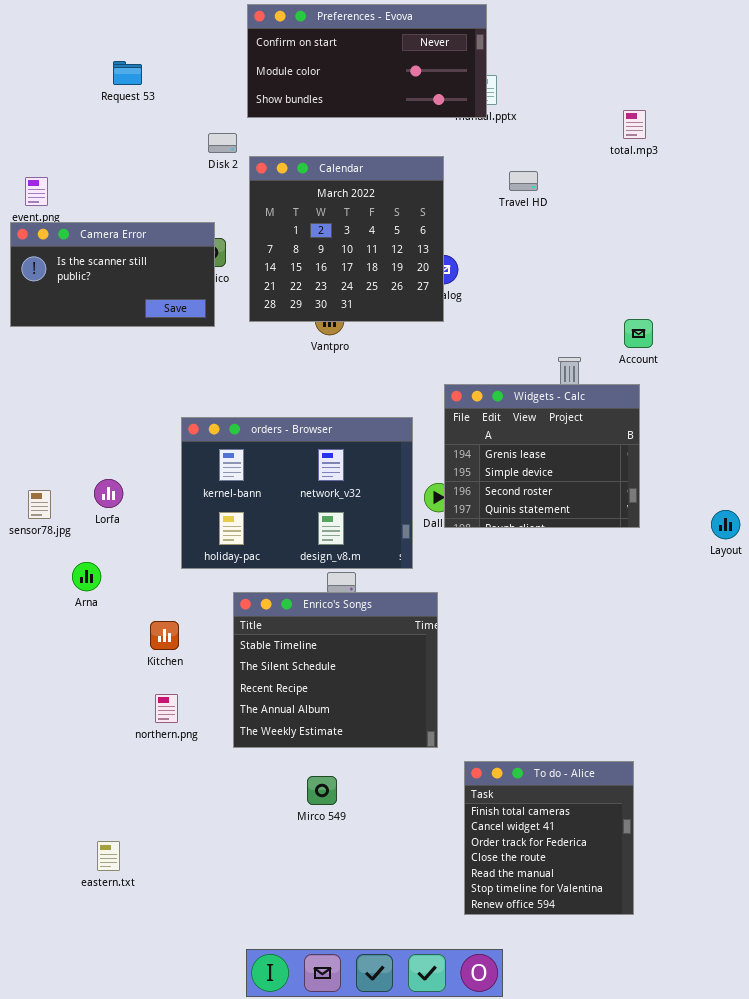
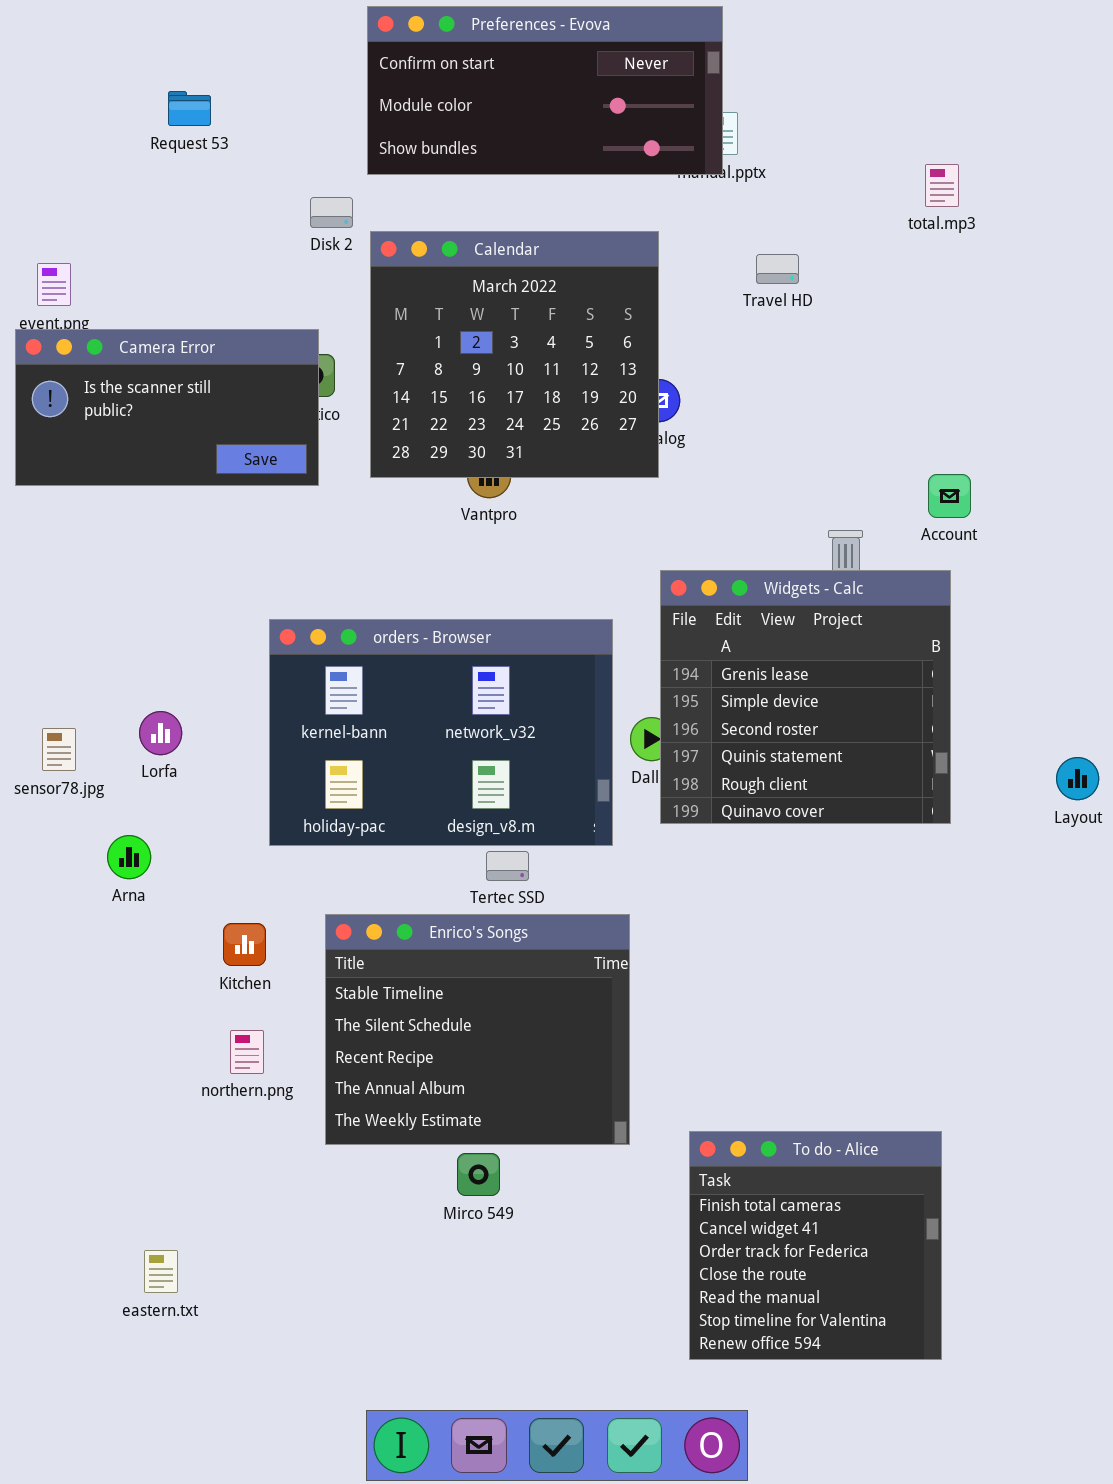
Widgets - Calc: [444,384,640,528] -> [660,570,951,824], resized
Enrico's Songs: [233,592,438,748] -> [325,914,630,1145], moved

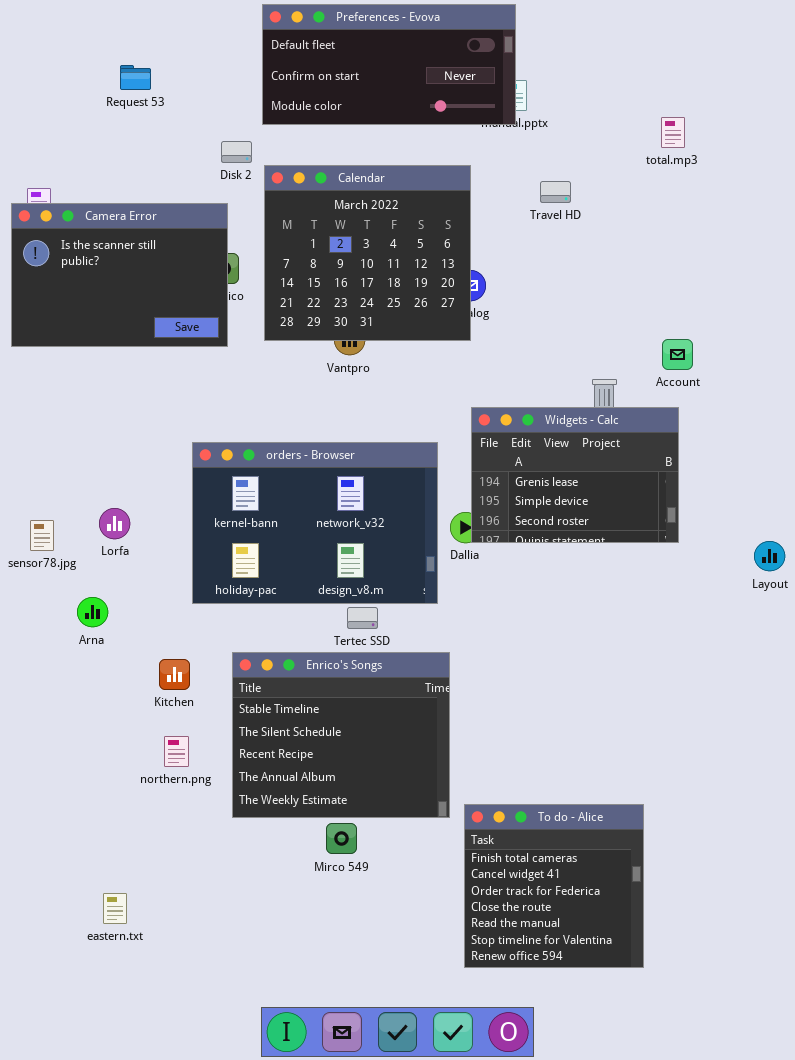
Preferences - Evova: [367,6,723,175] -> [262,4,516,125], scrolled up 1 row
Camera Error: [15,329,319,486] -> [11,203,228,347], resized
Widgets - Calc: [660,570,951,824] -> [471,407,679,543], resized
To do - Alice: [689,1131,942,1360] -> [464,804,644,968], moved

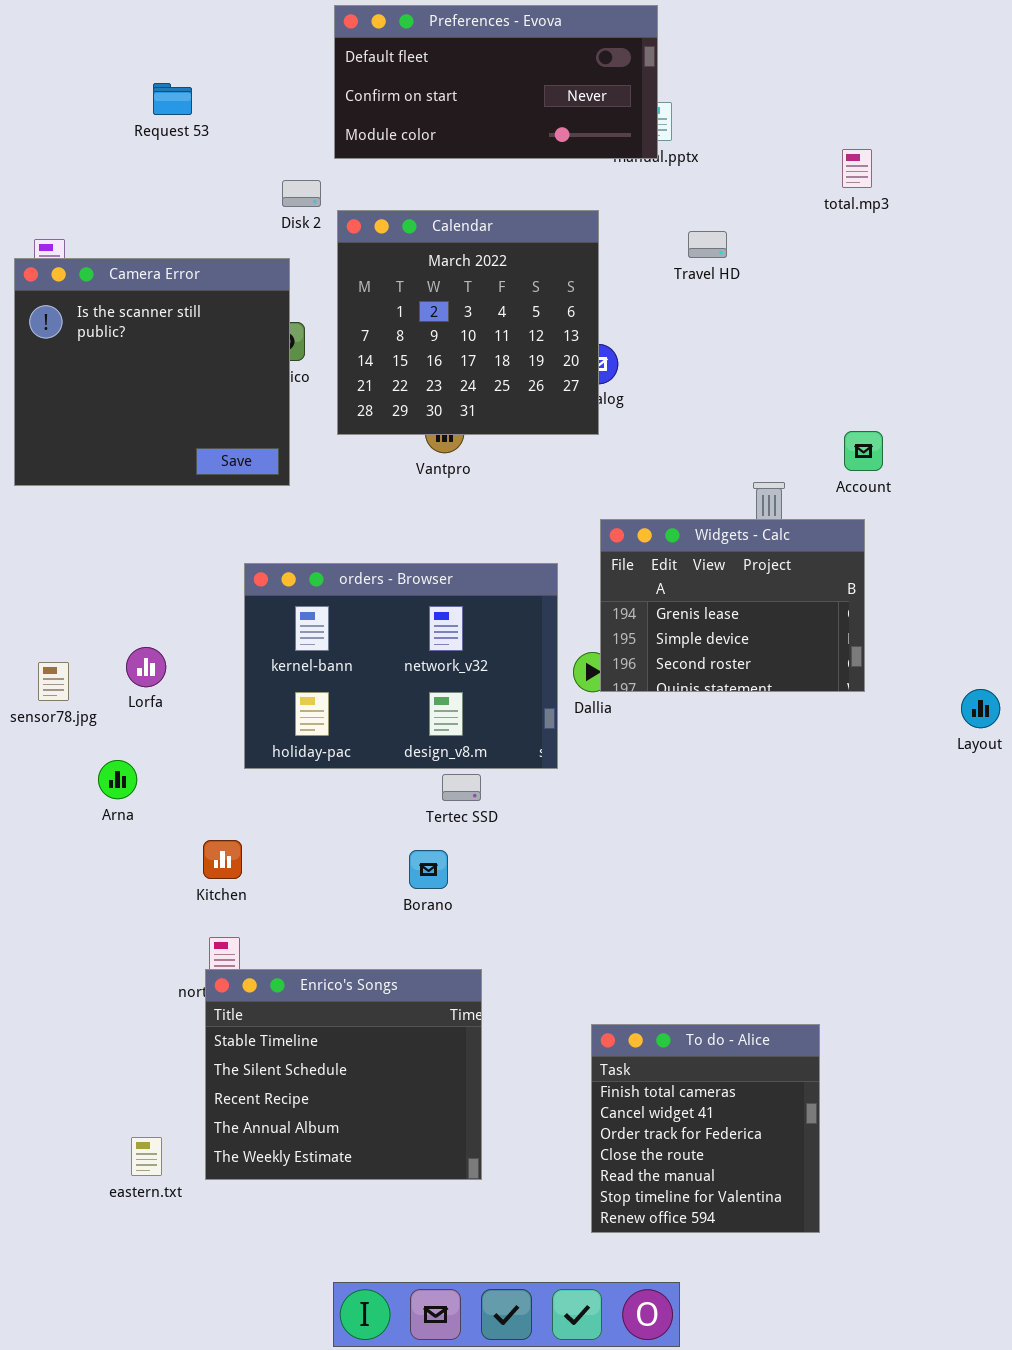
Camera Error: [11,203,228,347] -> [14,258,290,486], resized
Enrico's Songs: [232,652,450,818] -> [205,969,482,1180], moved

